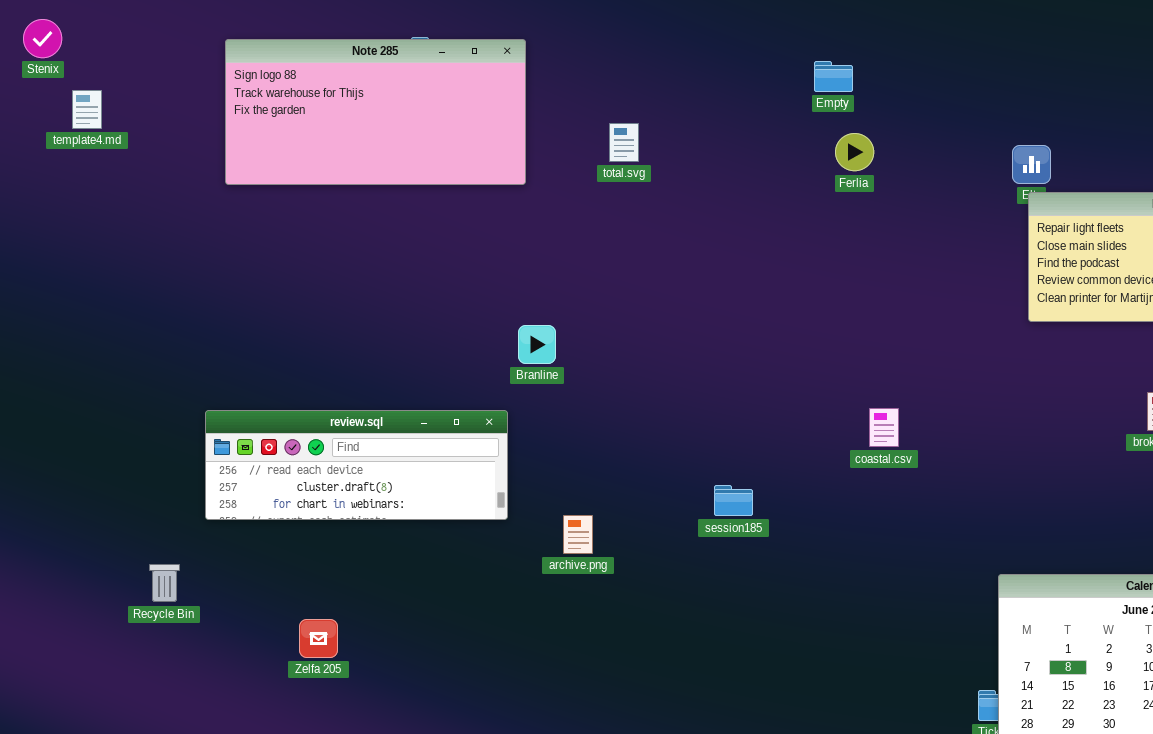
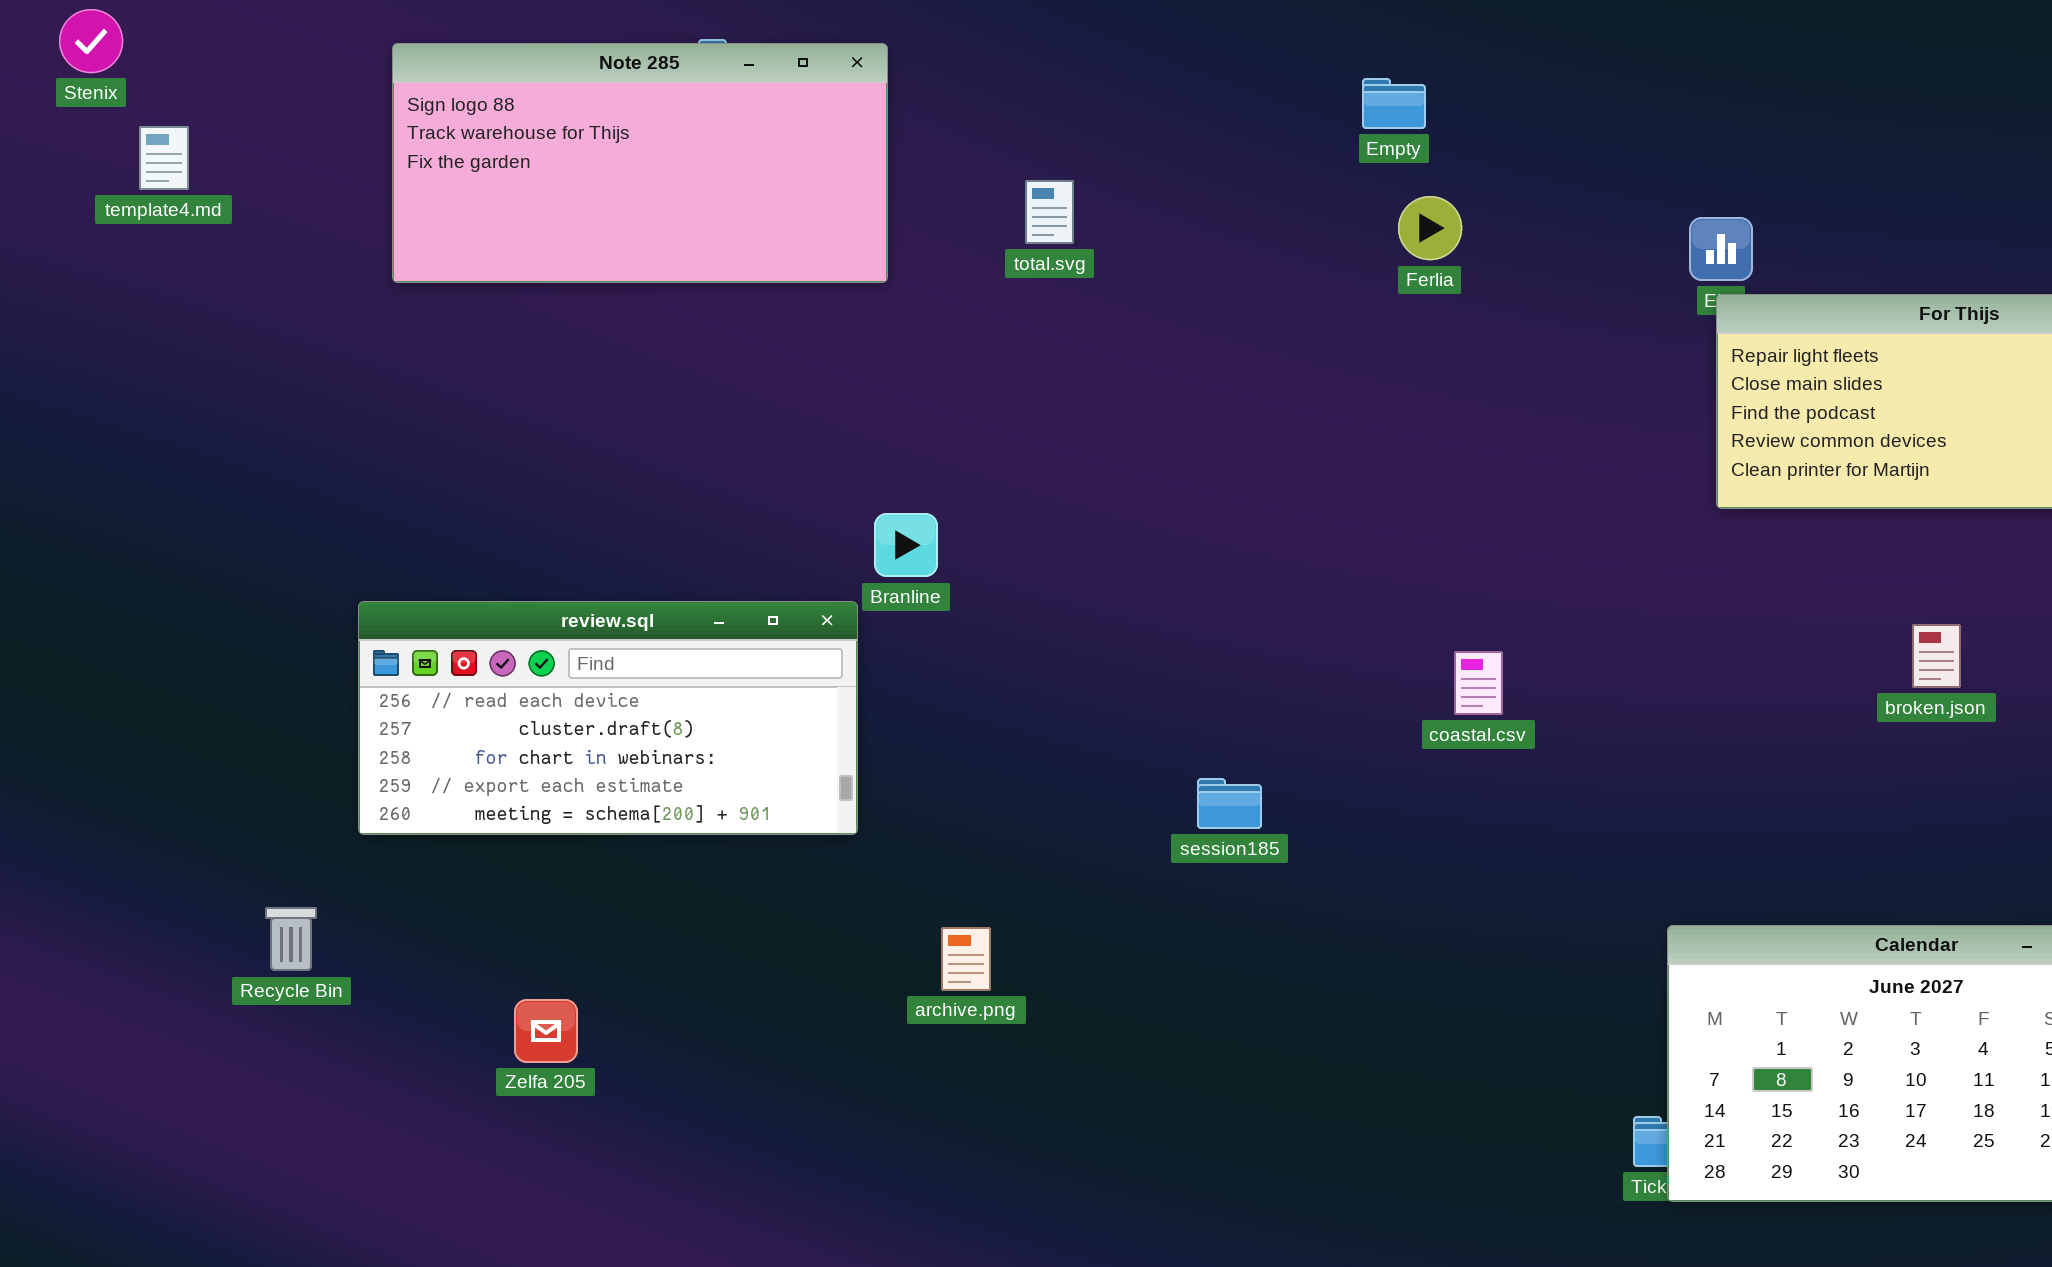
review.sql: [205,410,508,520] -> [358,601,858,835], resized
archive.png: [563,515,593,554] -> [941,927,991,991], moved

